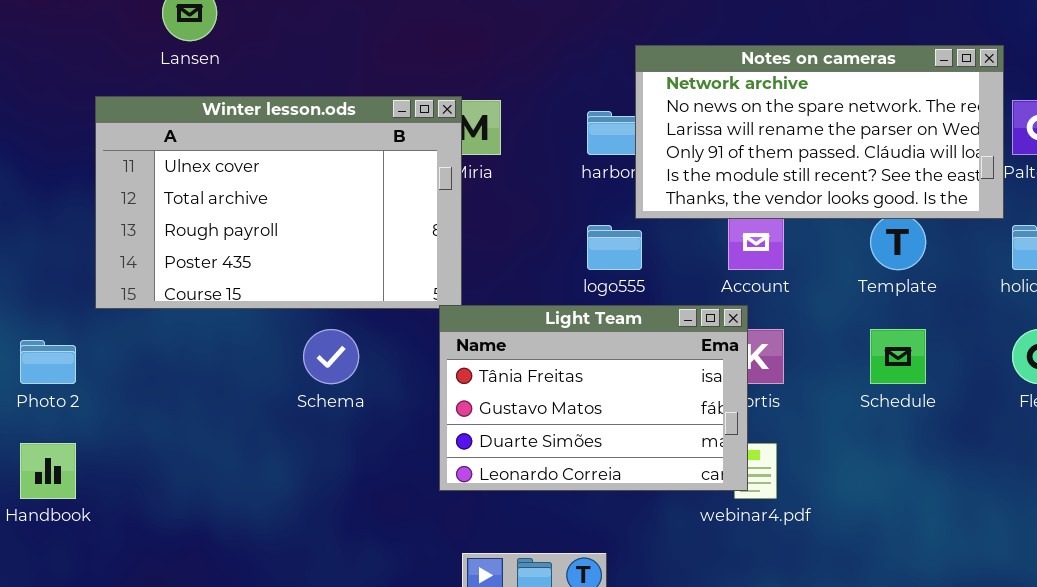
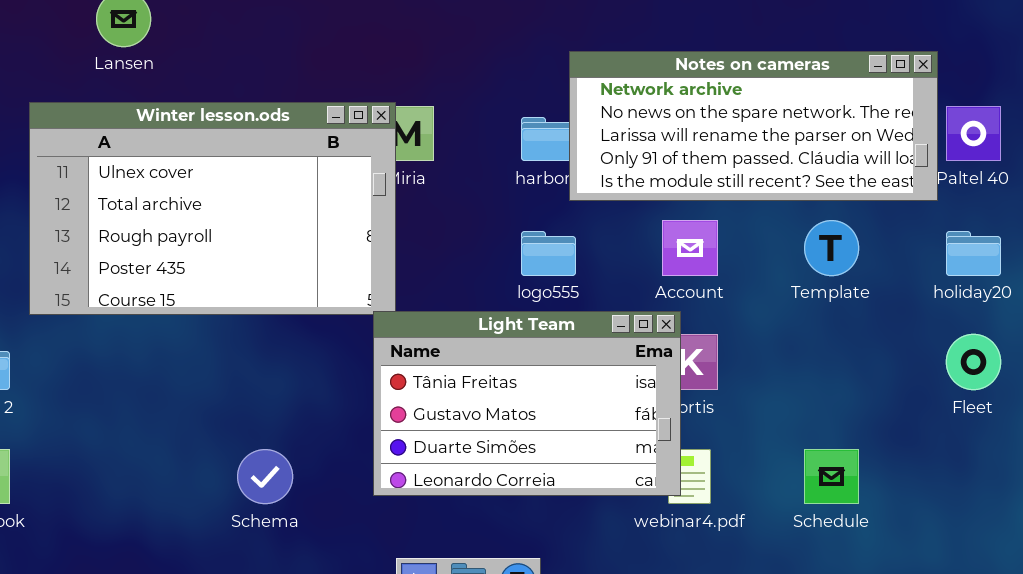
Notes on cameras: [635,45,1004,219] -> [569,51,938,201], resized
Schema: [303,329,359,384] -> [237,449,293,504], moved
Schedule: [870,329,926,384] -> [804,449,859,504], moved

